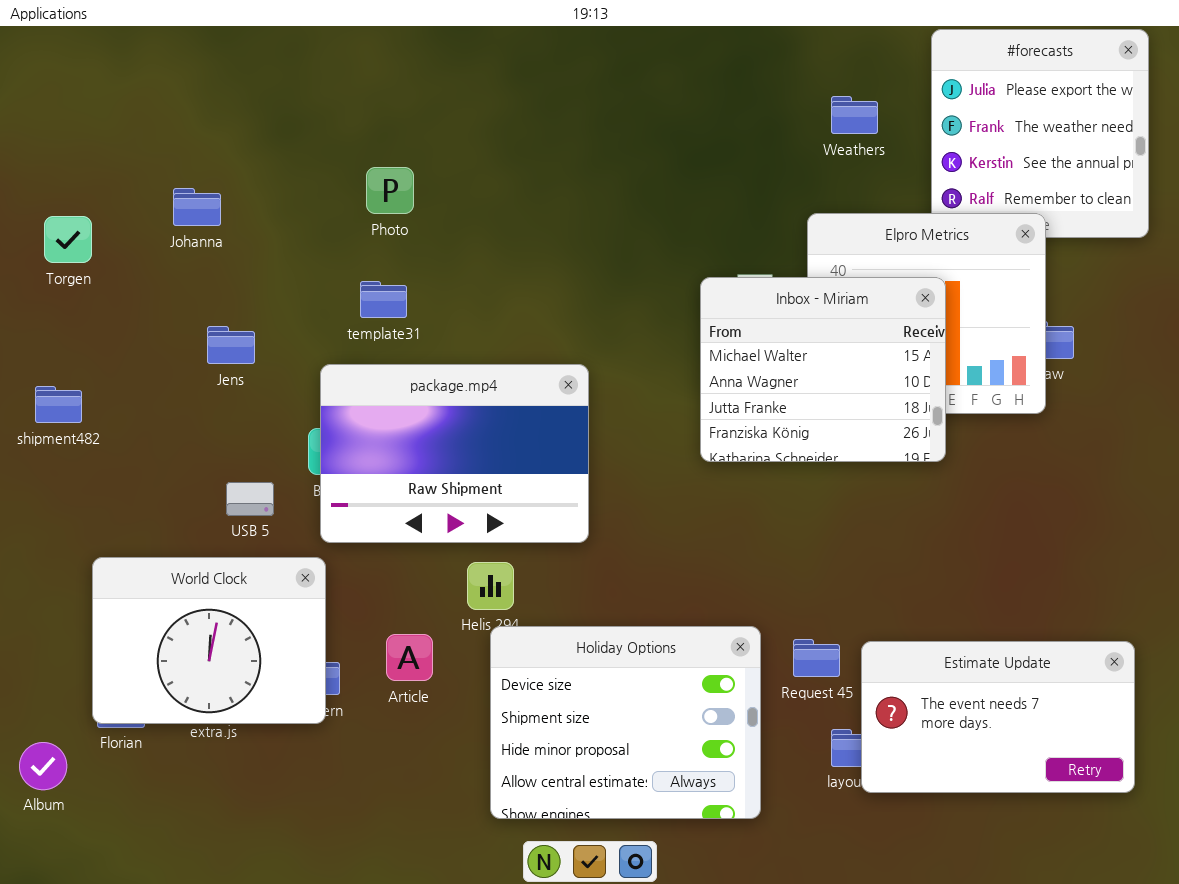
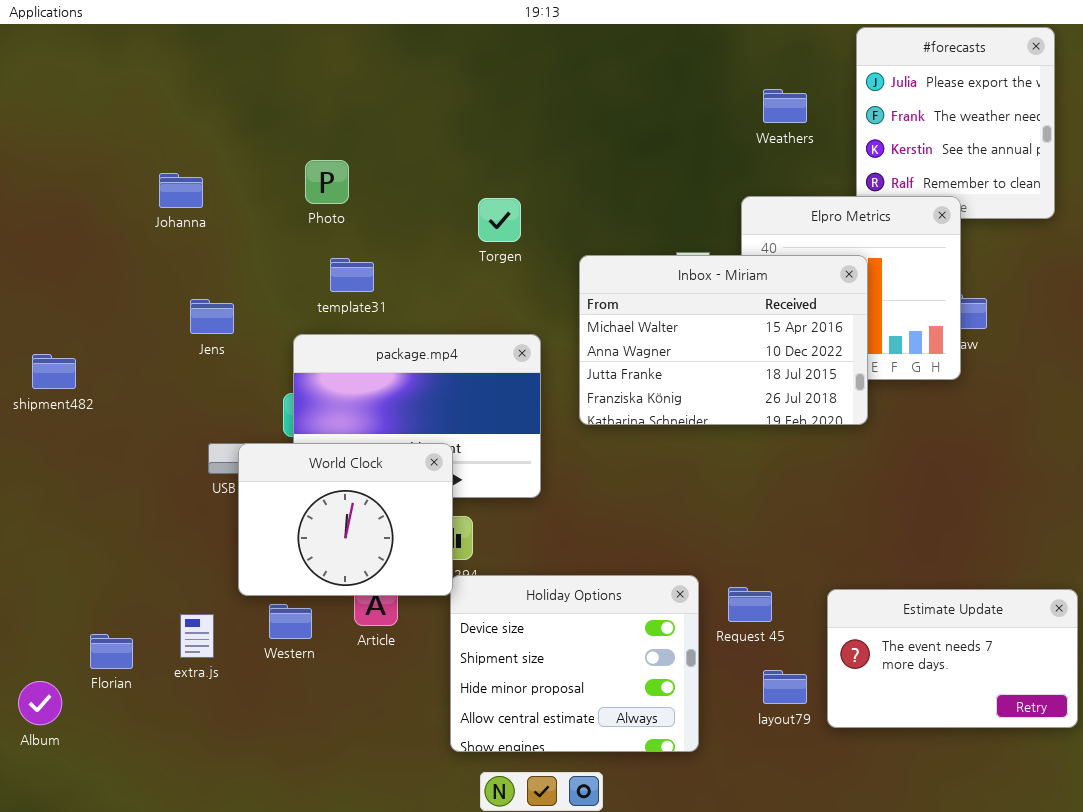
Photo: [366,167,414,214] -> [305,160,349,204], moved
Torgen: [44,216,92,263] -> [478,198,521,242], moved
Inbox - Miriam: [700,277,946,462] -> [579,255,868,425], resized
World Clock: [92,557,326,724] -> [238,443,453,596], moved
Estimate Update: [861,641,1135,793] -> [827,589,1078,728], moved

